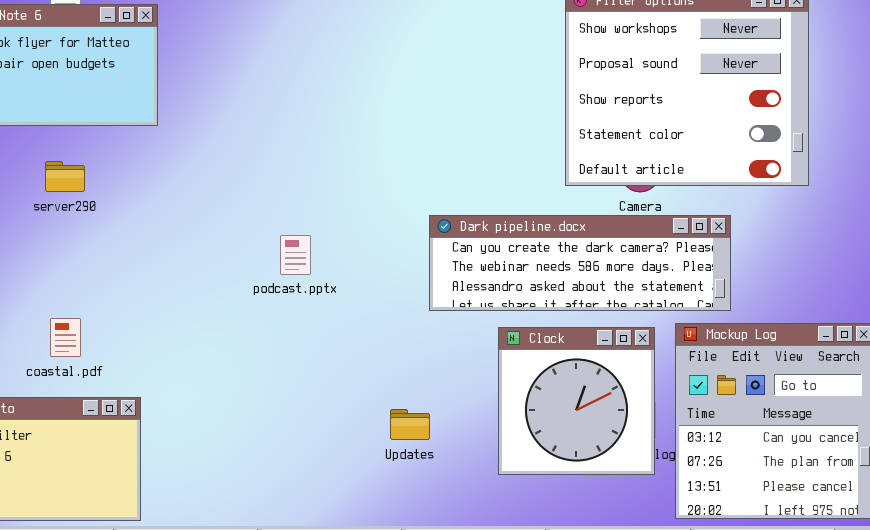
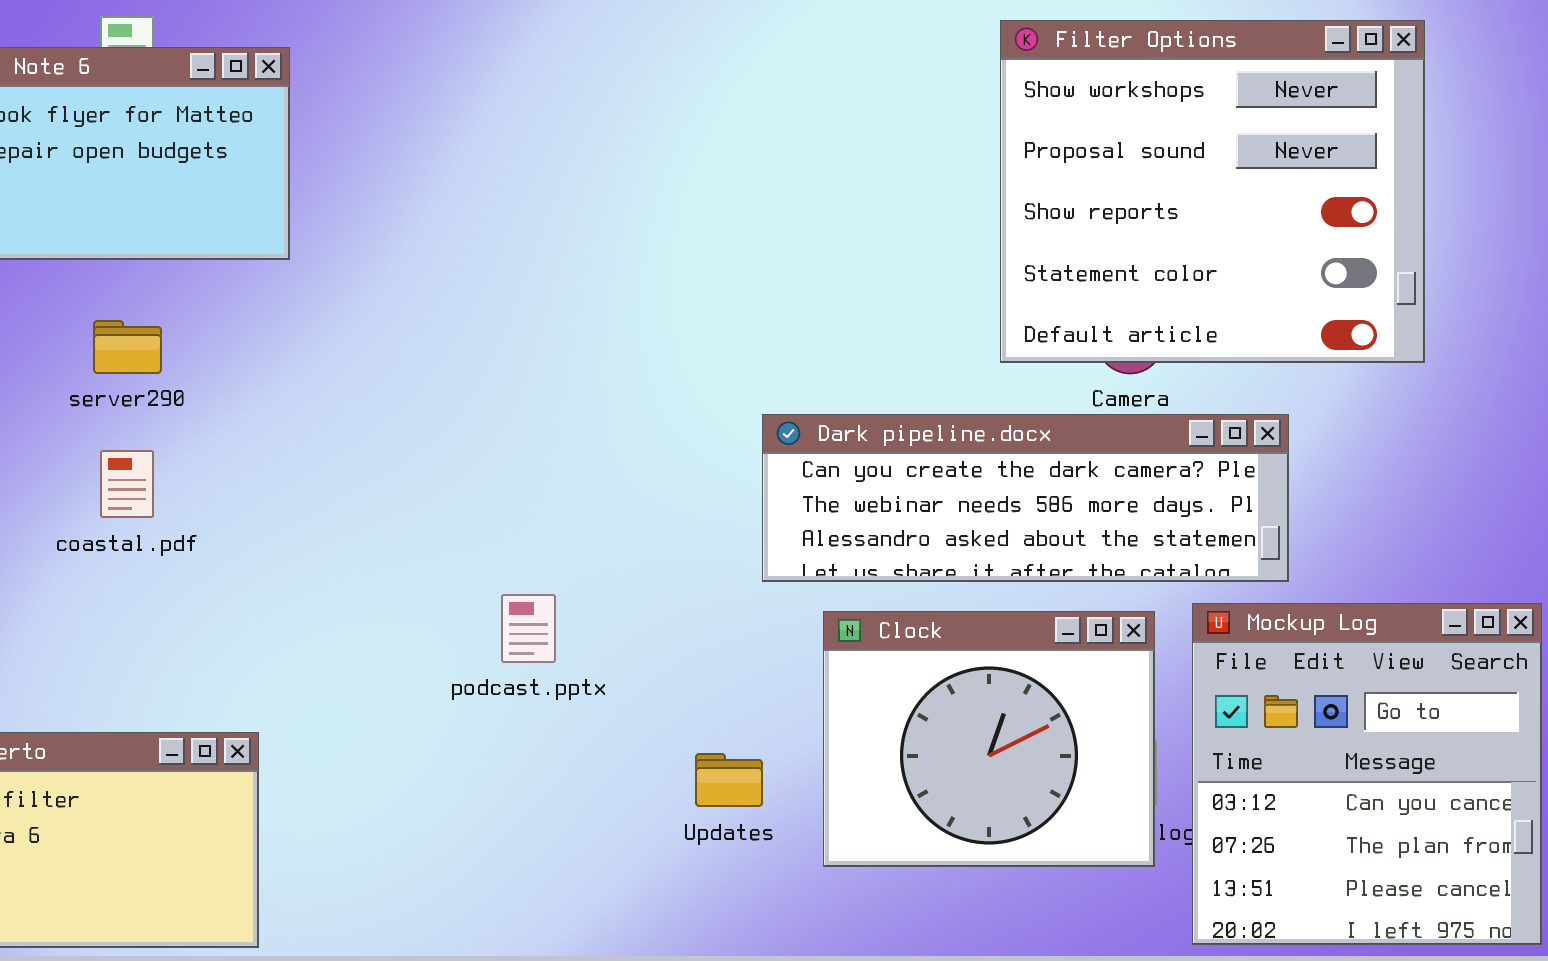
podcast.pptx: [280,235,311,275] -> [501,594,556,663], moved
coastal.pdf: [50,318,81,357] -> [100,450,154,518], moved
Clock: [498,327,655,475] -> [823,611,1155,867], resized

